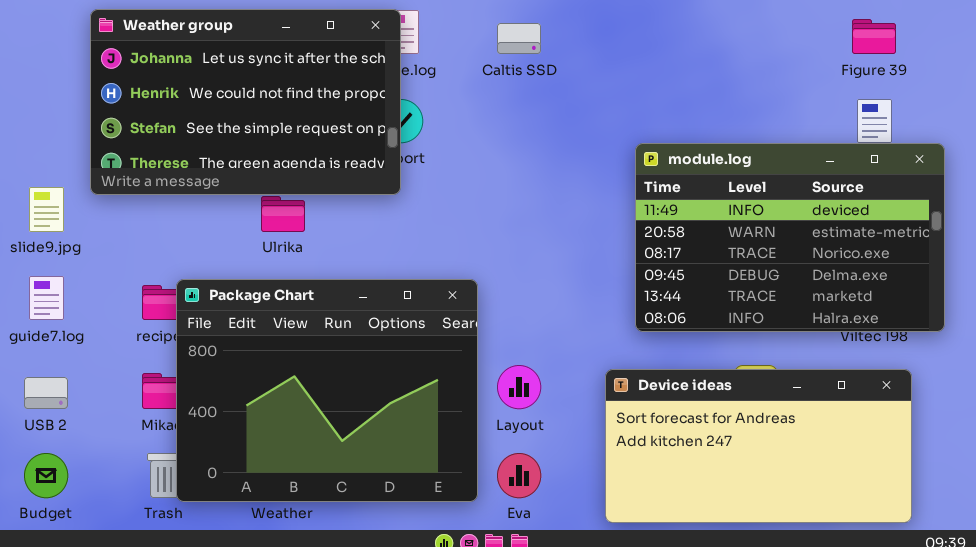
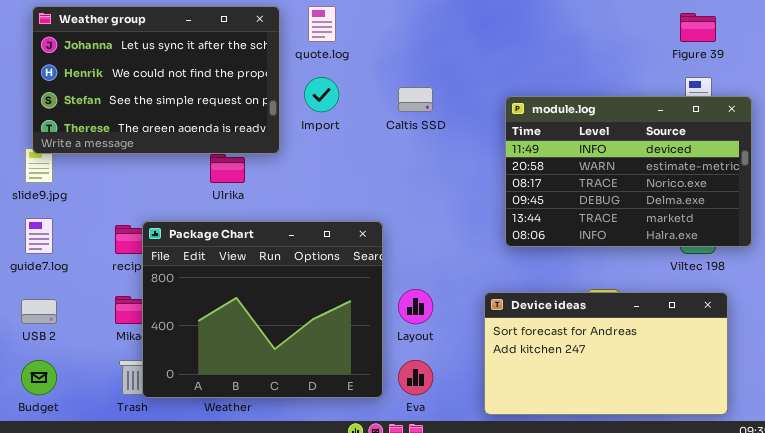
Weather group: [90,9,401,195] -> [32,6,280,154], moved
Caltis SSD: [497,23,541,54] -> [398,87,433,112], moved
module.log: [635,143,945,332] -> [505,96,752,247], moved

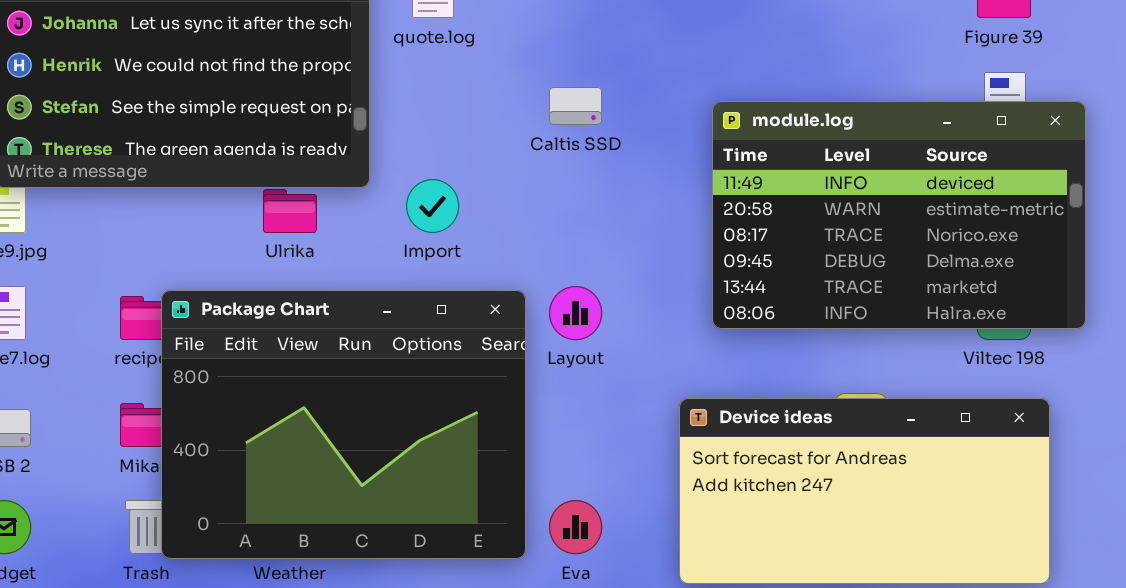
Import: [304,77,339,112] -> [406,179,459,233], moved
Layout: [398,289,433,324] -> [549,286,602,340], moved

